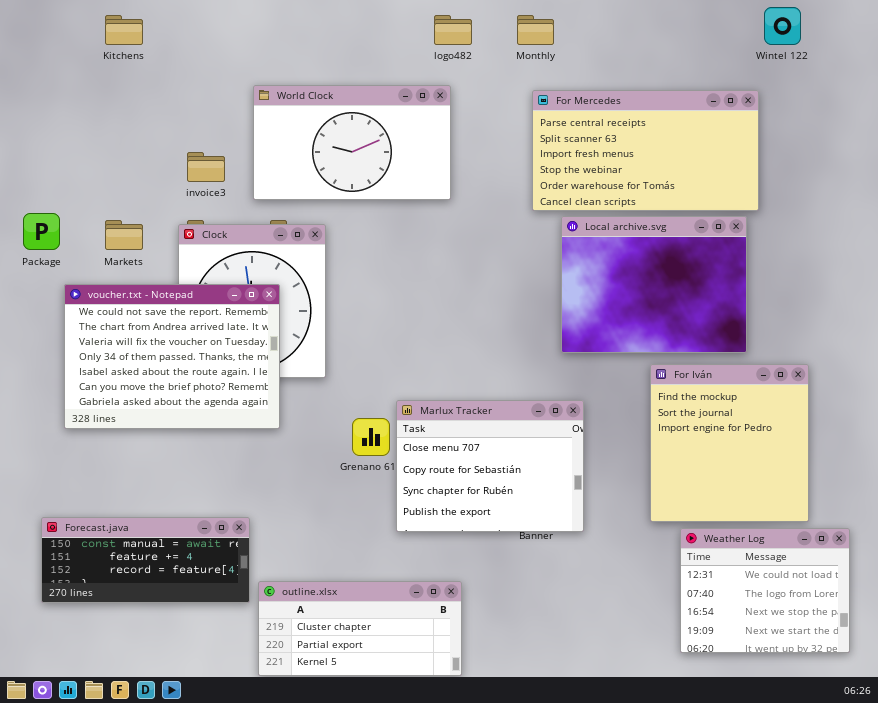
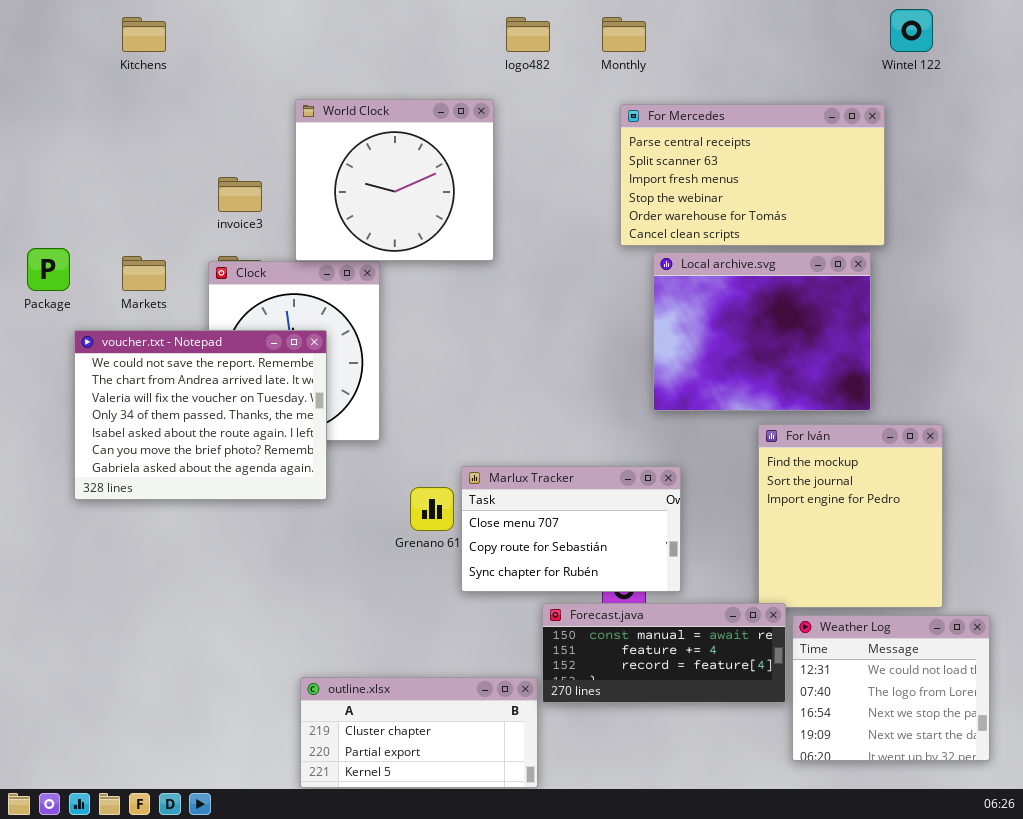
World Clock: [253,85,451,200] -> [295,99,494,261], resized
Marlux Tracker: [396,400,584,532] -> [461,466,681,592], resized
Forecast.java: [41,517,250,603] -> [542,603,786,703], moved

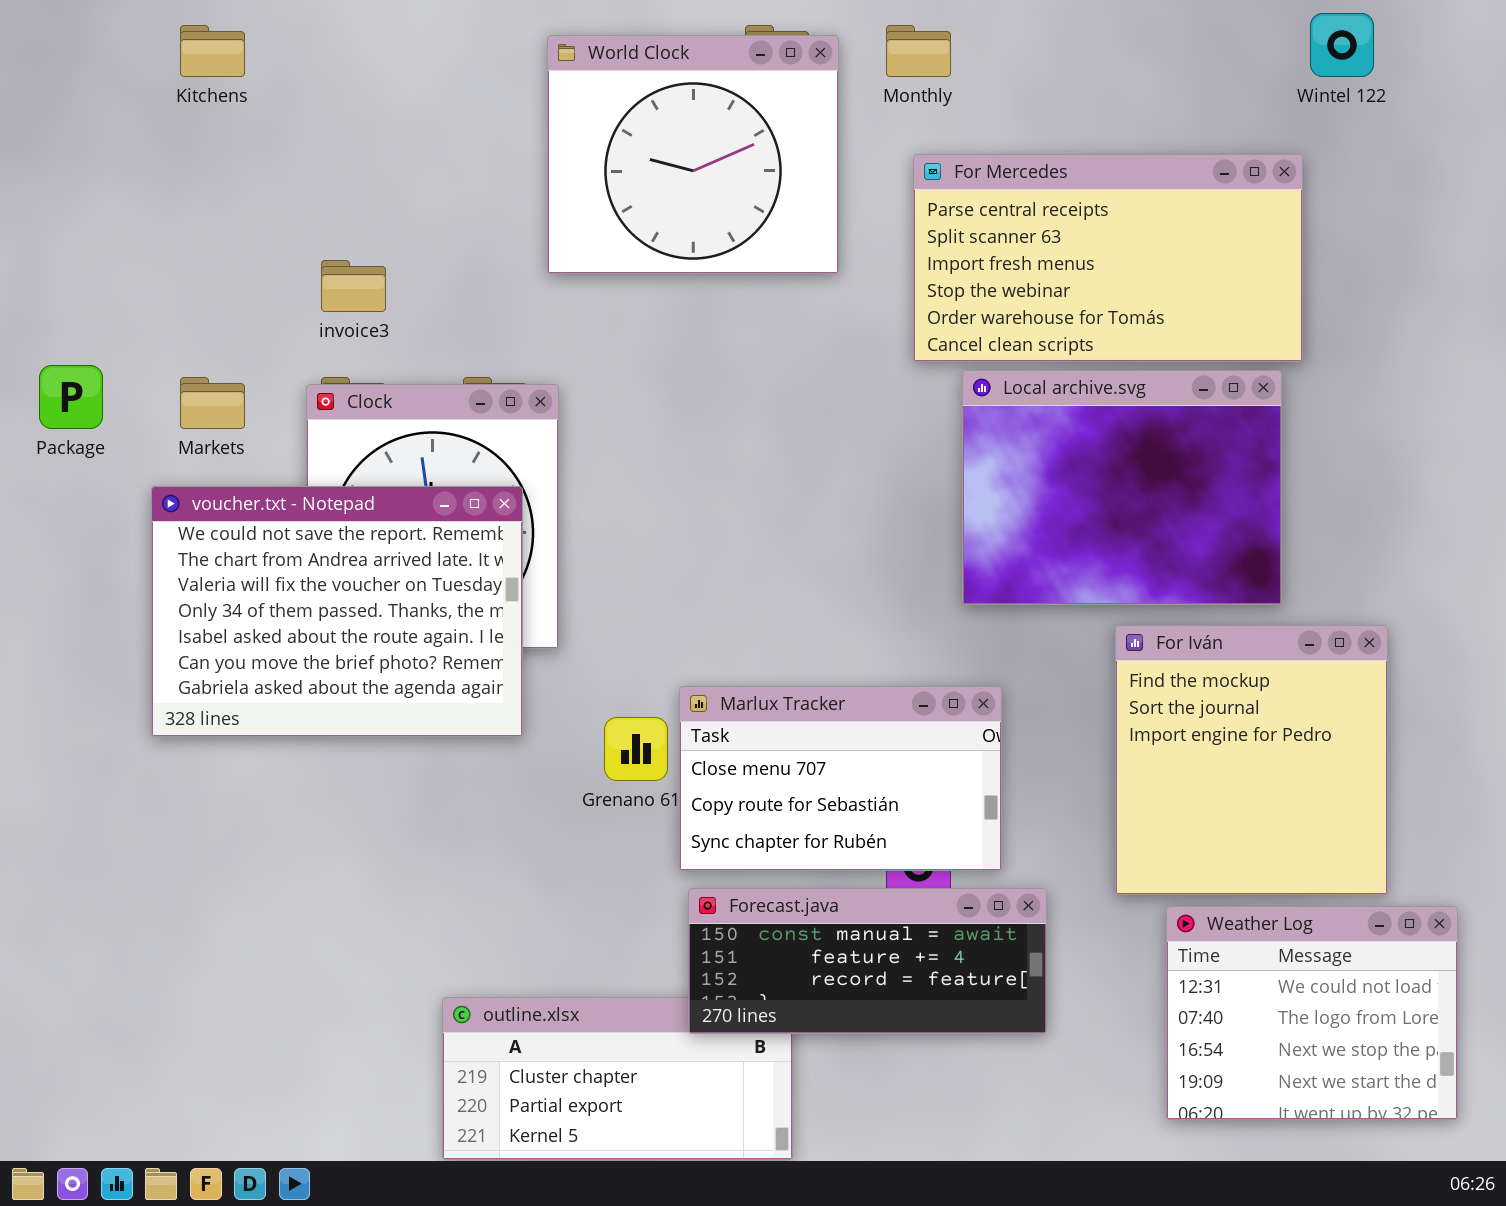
World Clock: [295,99,494,261] -> [547,35,839,274], moved
voucher.txt - Notepad: [74,330,327,500] -> [151,486,523,737], moved
Forecast.java: [542,603,786,703] -> [688,888,1047,1034], moved

